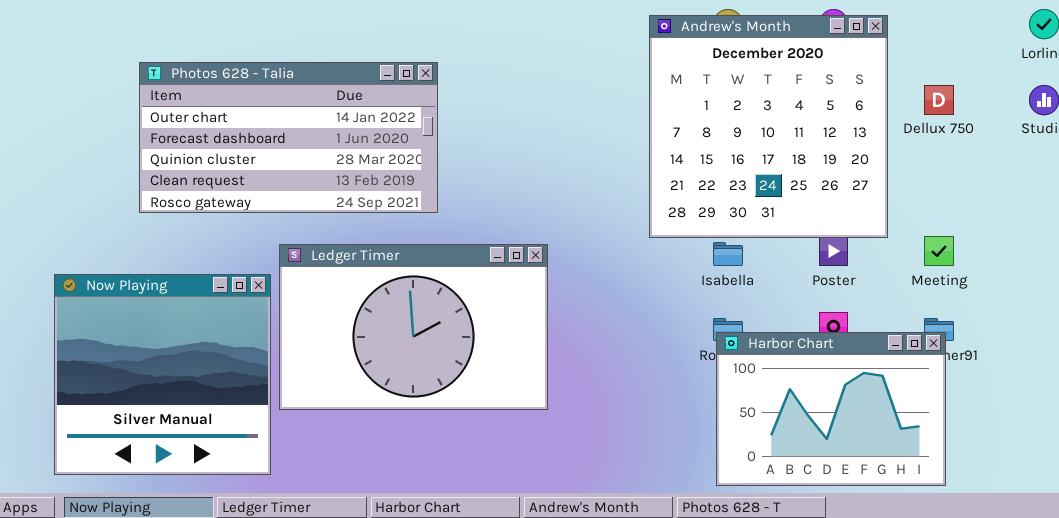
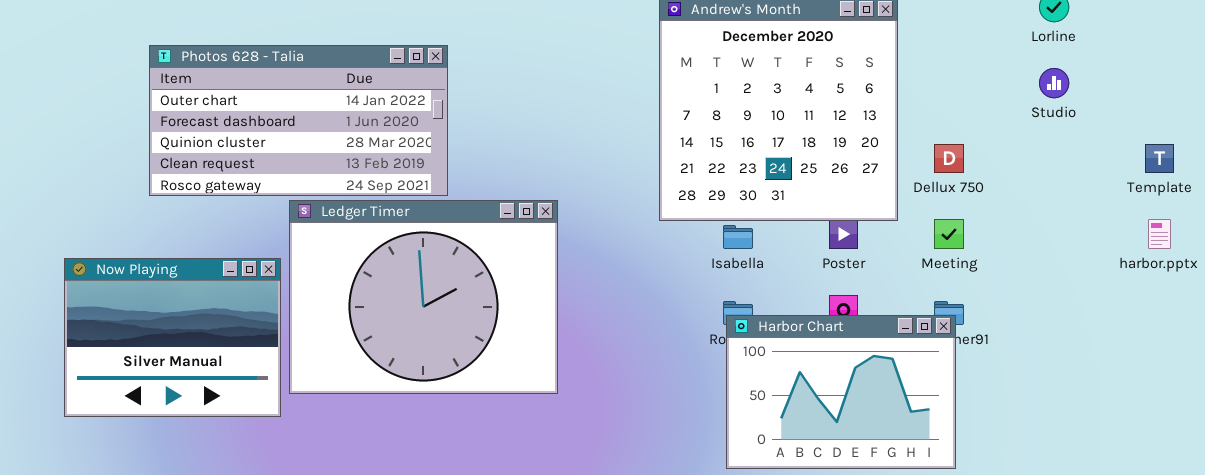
Dellux 750: [924,85,954,115] -> [934,144,964,173], moved
Ledger Timer: [279,244,548,410] -> [289,200,558,394], resized
Now Playing: [54,274,271,475] -> [64,258,281,417], resized

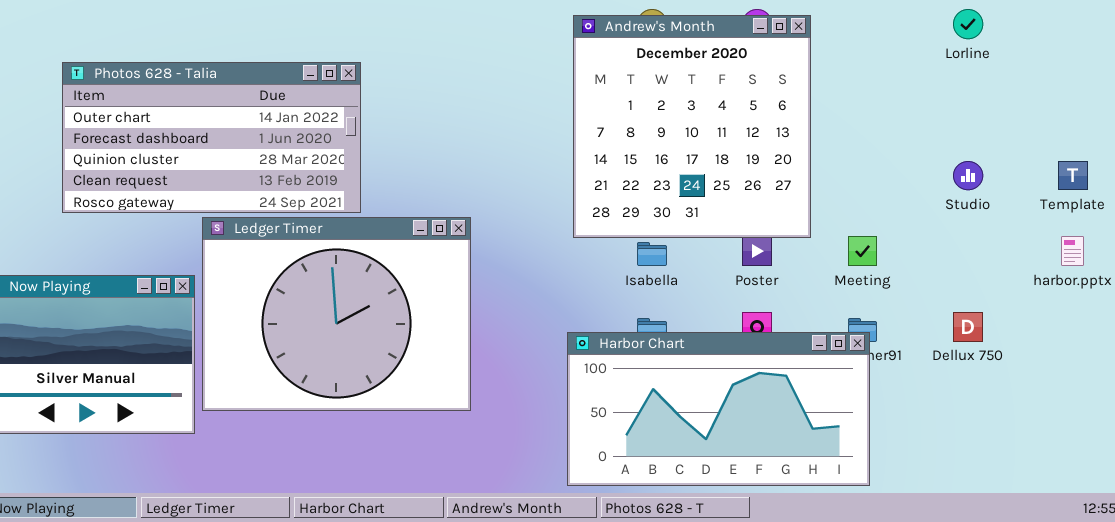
Studio: [1039,68,1069,98] -> [953,161,983,190], moved
Dellux 750: [934,144,964,173] -> [953,312,983,342], moved
Harbor Chart: [726,315,956,469] -> [567,332,870,486], resized

